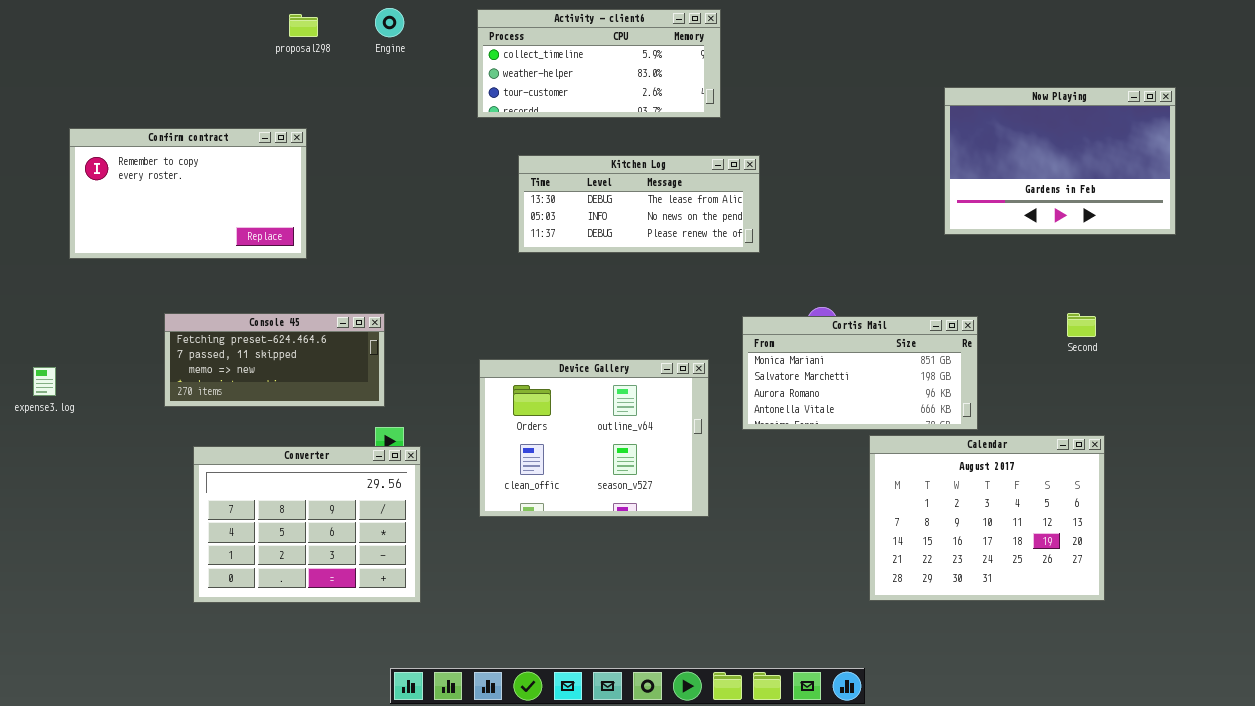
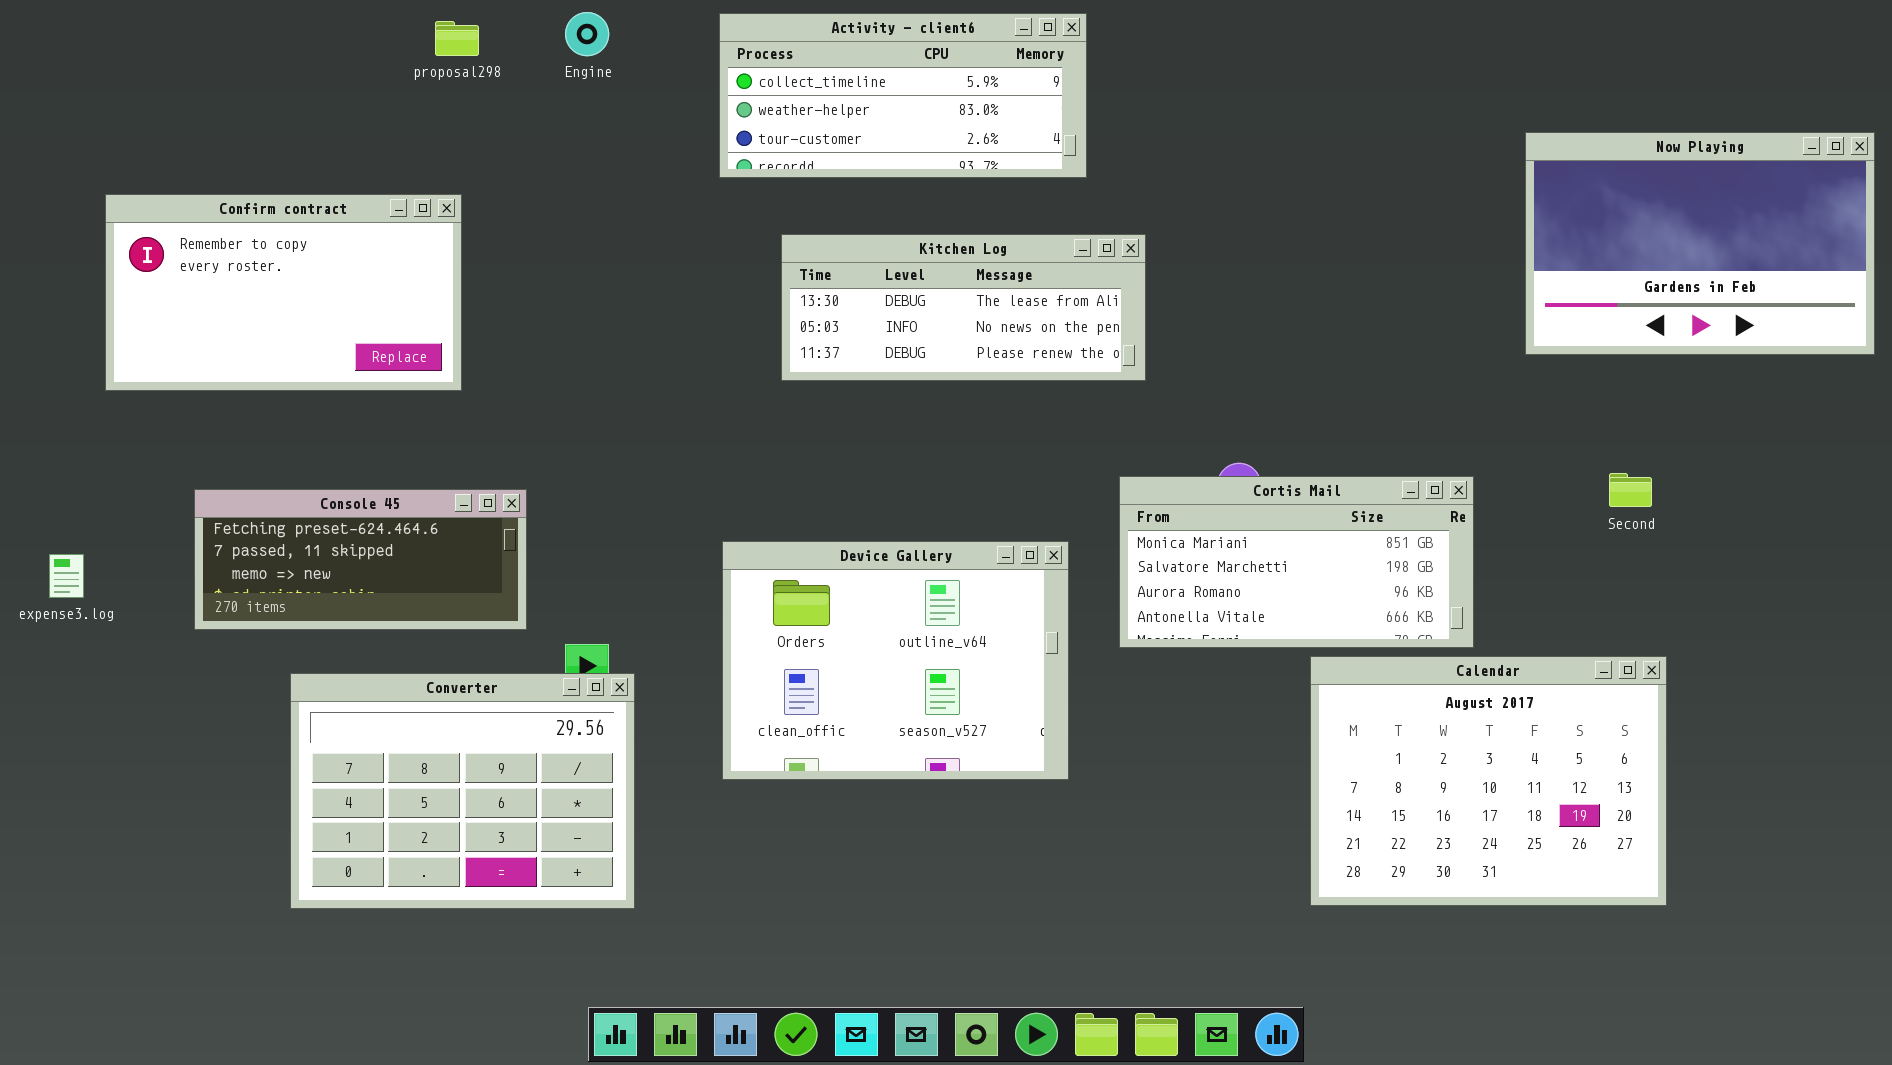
Now Playing: [944,87,1176,235] -> [1525,132,1875,355], moved
Console 45: [164,313,385,407] -> [194,489,527,630], moved

